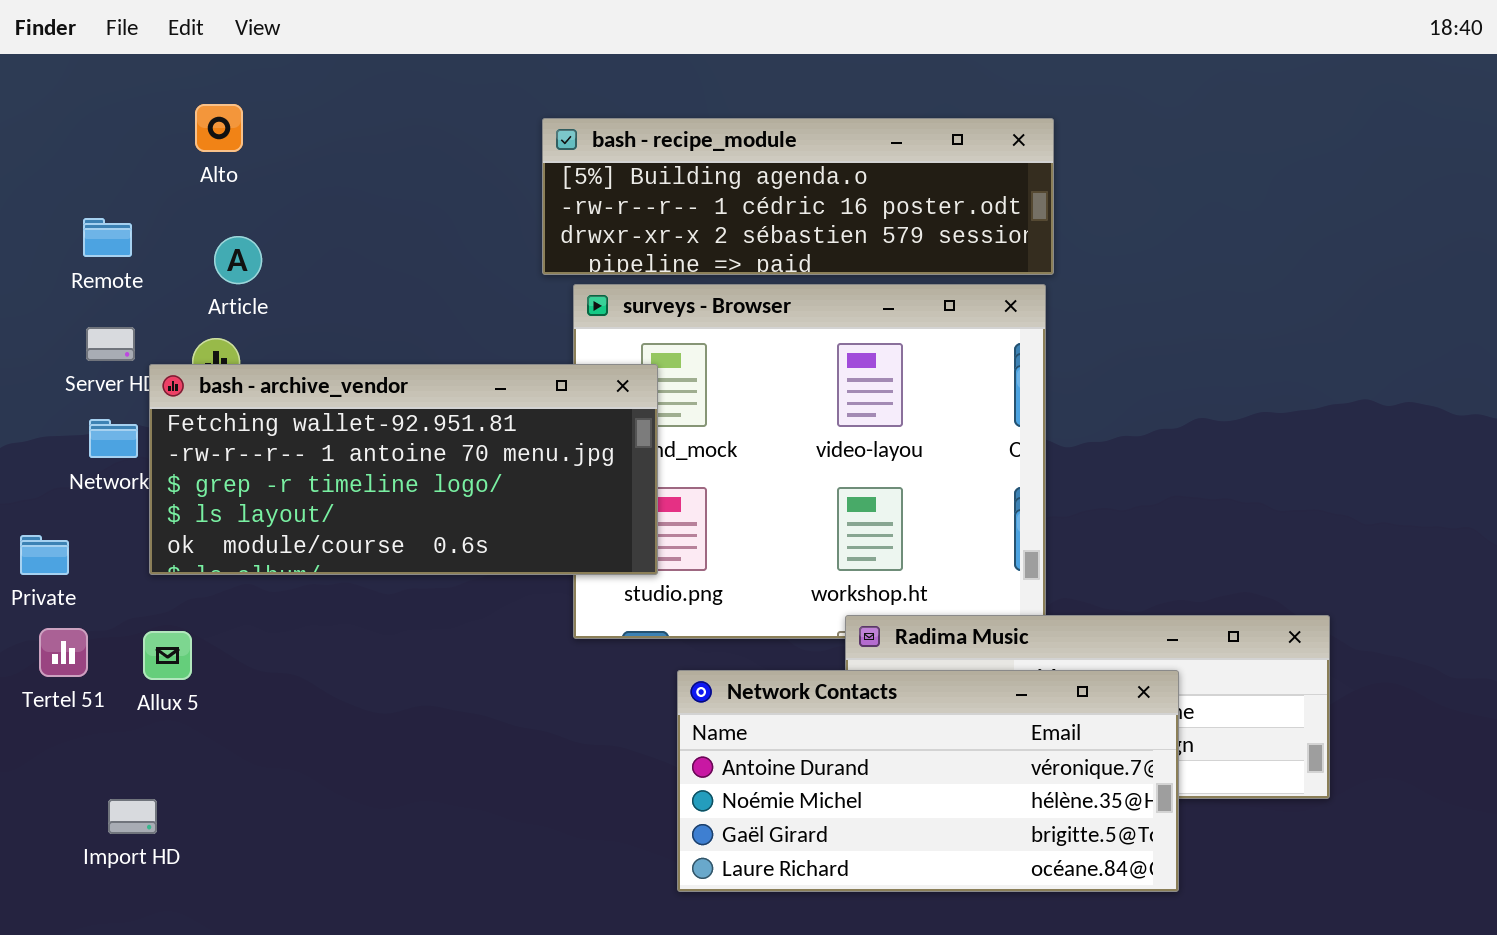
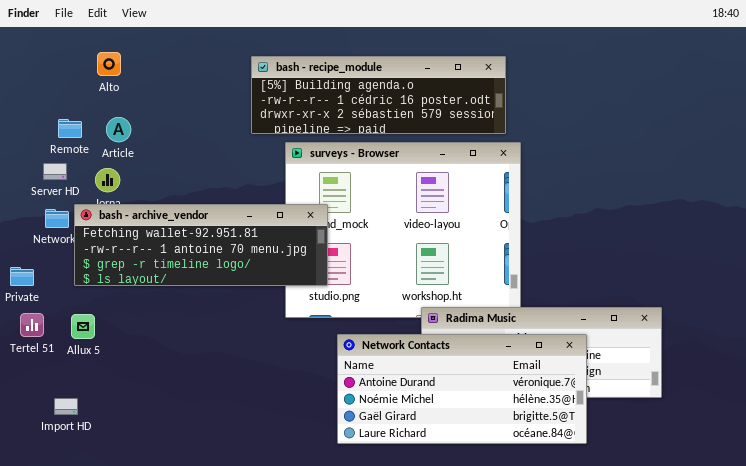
bash - recipe_module: [542,118,1054,275] -> [251,56,506,134], moved
Remote: [83,218,132,257] -> [58,119,82,138], moved
bash - archive_vendor: [149,364,658,575] -> [74,204,328,286], resized

